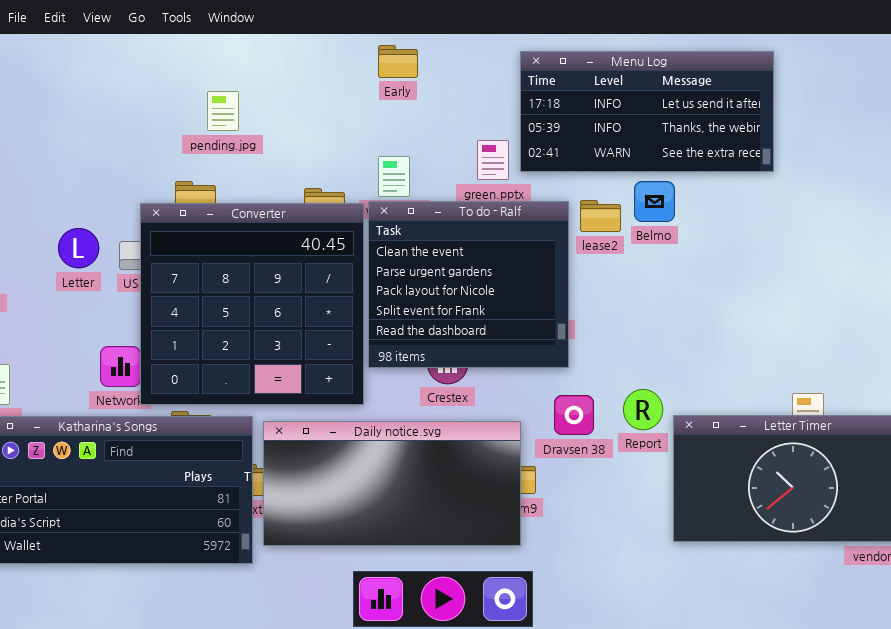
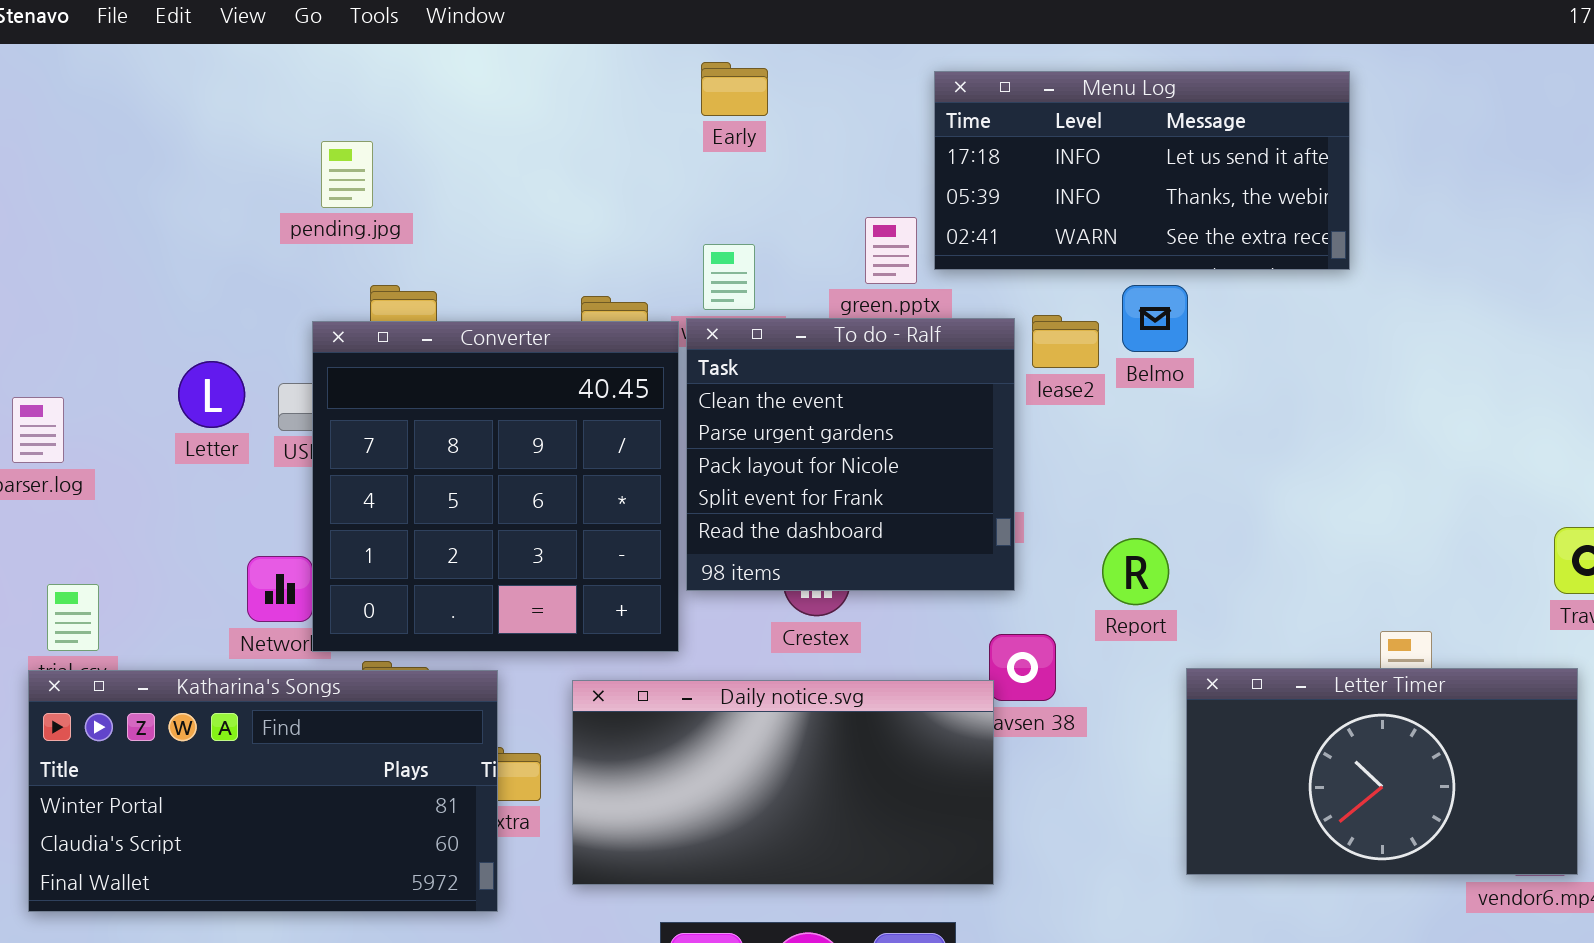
pending.jpg: [207,91,239,131] -> [321,141,373,208], moved
Report: [623,389,663,430] -> [1102,538,1169,605], moved
Daily notice.svg: [263,421,521,546] -> [572,680,994,885], moved

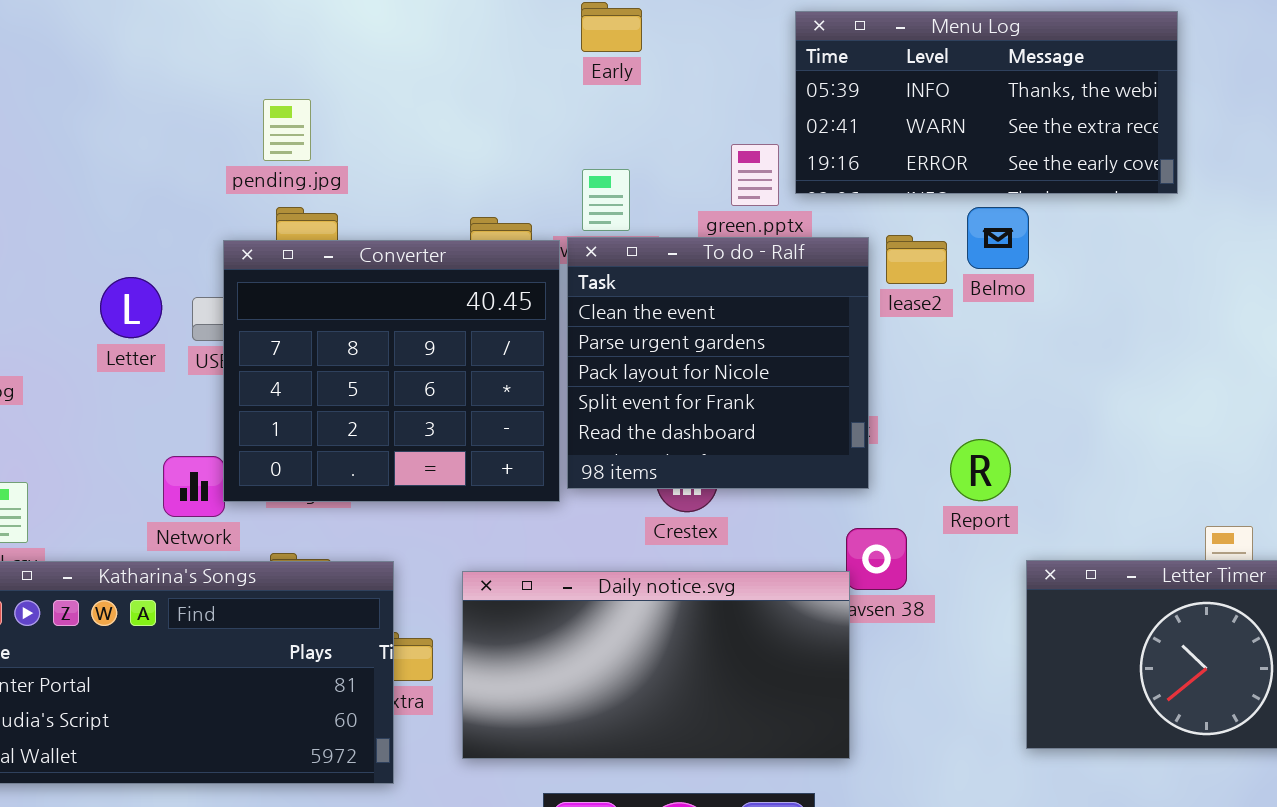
Menu Log: [934,71,1350,270] -> [795,11,1178,194], scrolled down 1 row
pending.jpg: [321,141,373,208] -> [263,99,311,161], moved
Converter: [312,321,679,652] -> [223,240,560,502], resized

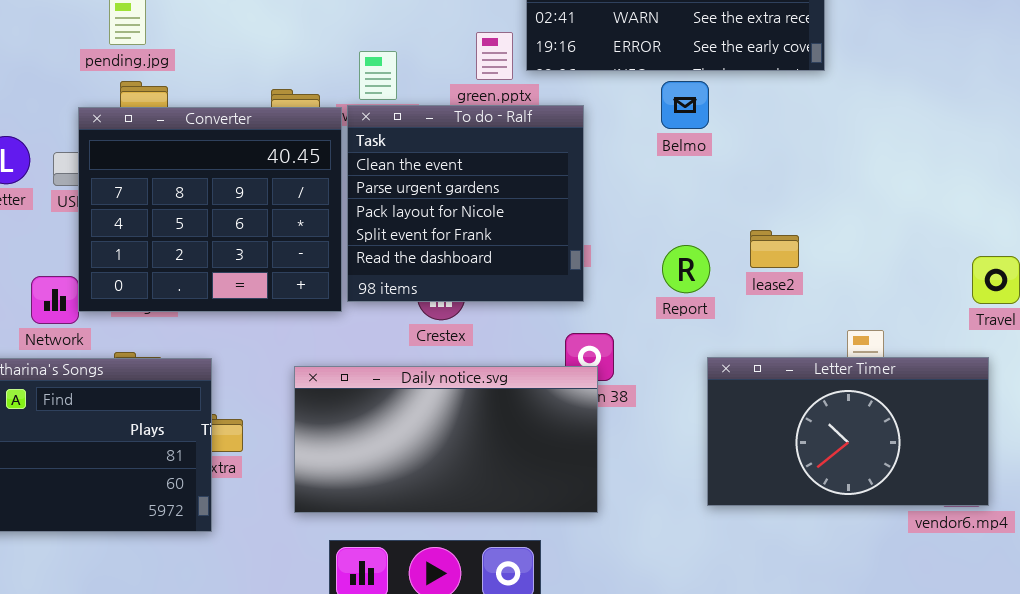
lease2: [886,235,947,284] -> [750,230,799,268], moved
Report: [950,439,1011,501] -> [662,245,710,293], moved
Daily notice.svg: [462,571,850,759] -> [294,366,598,513], moved

